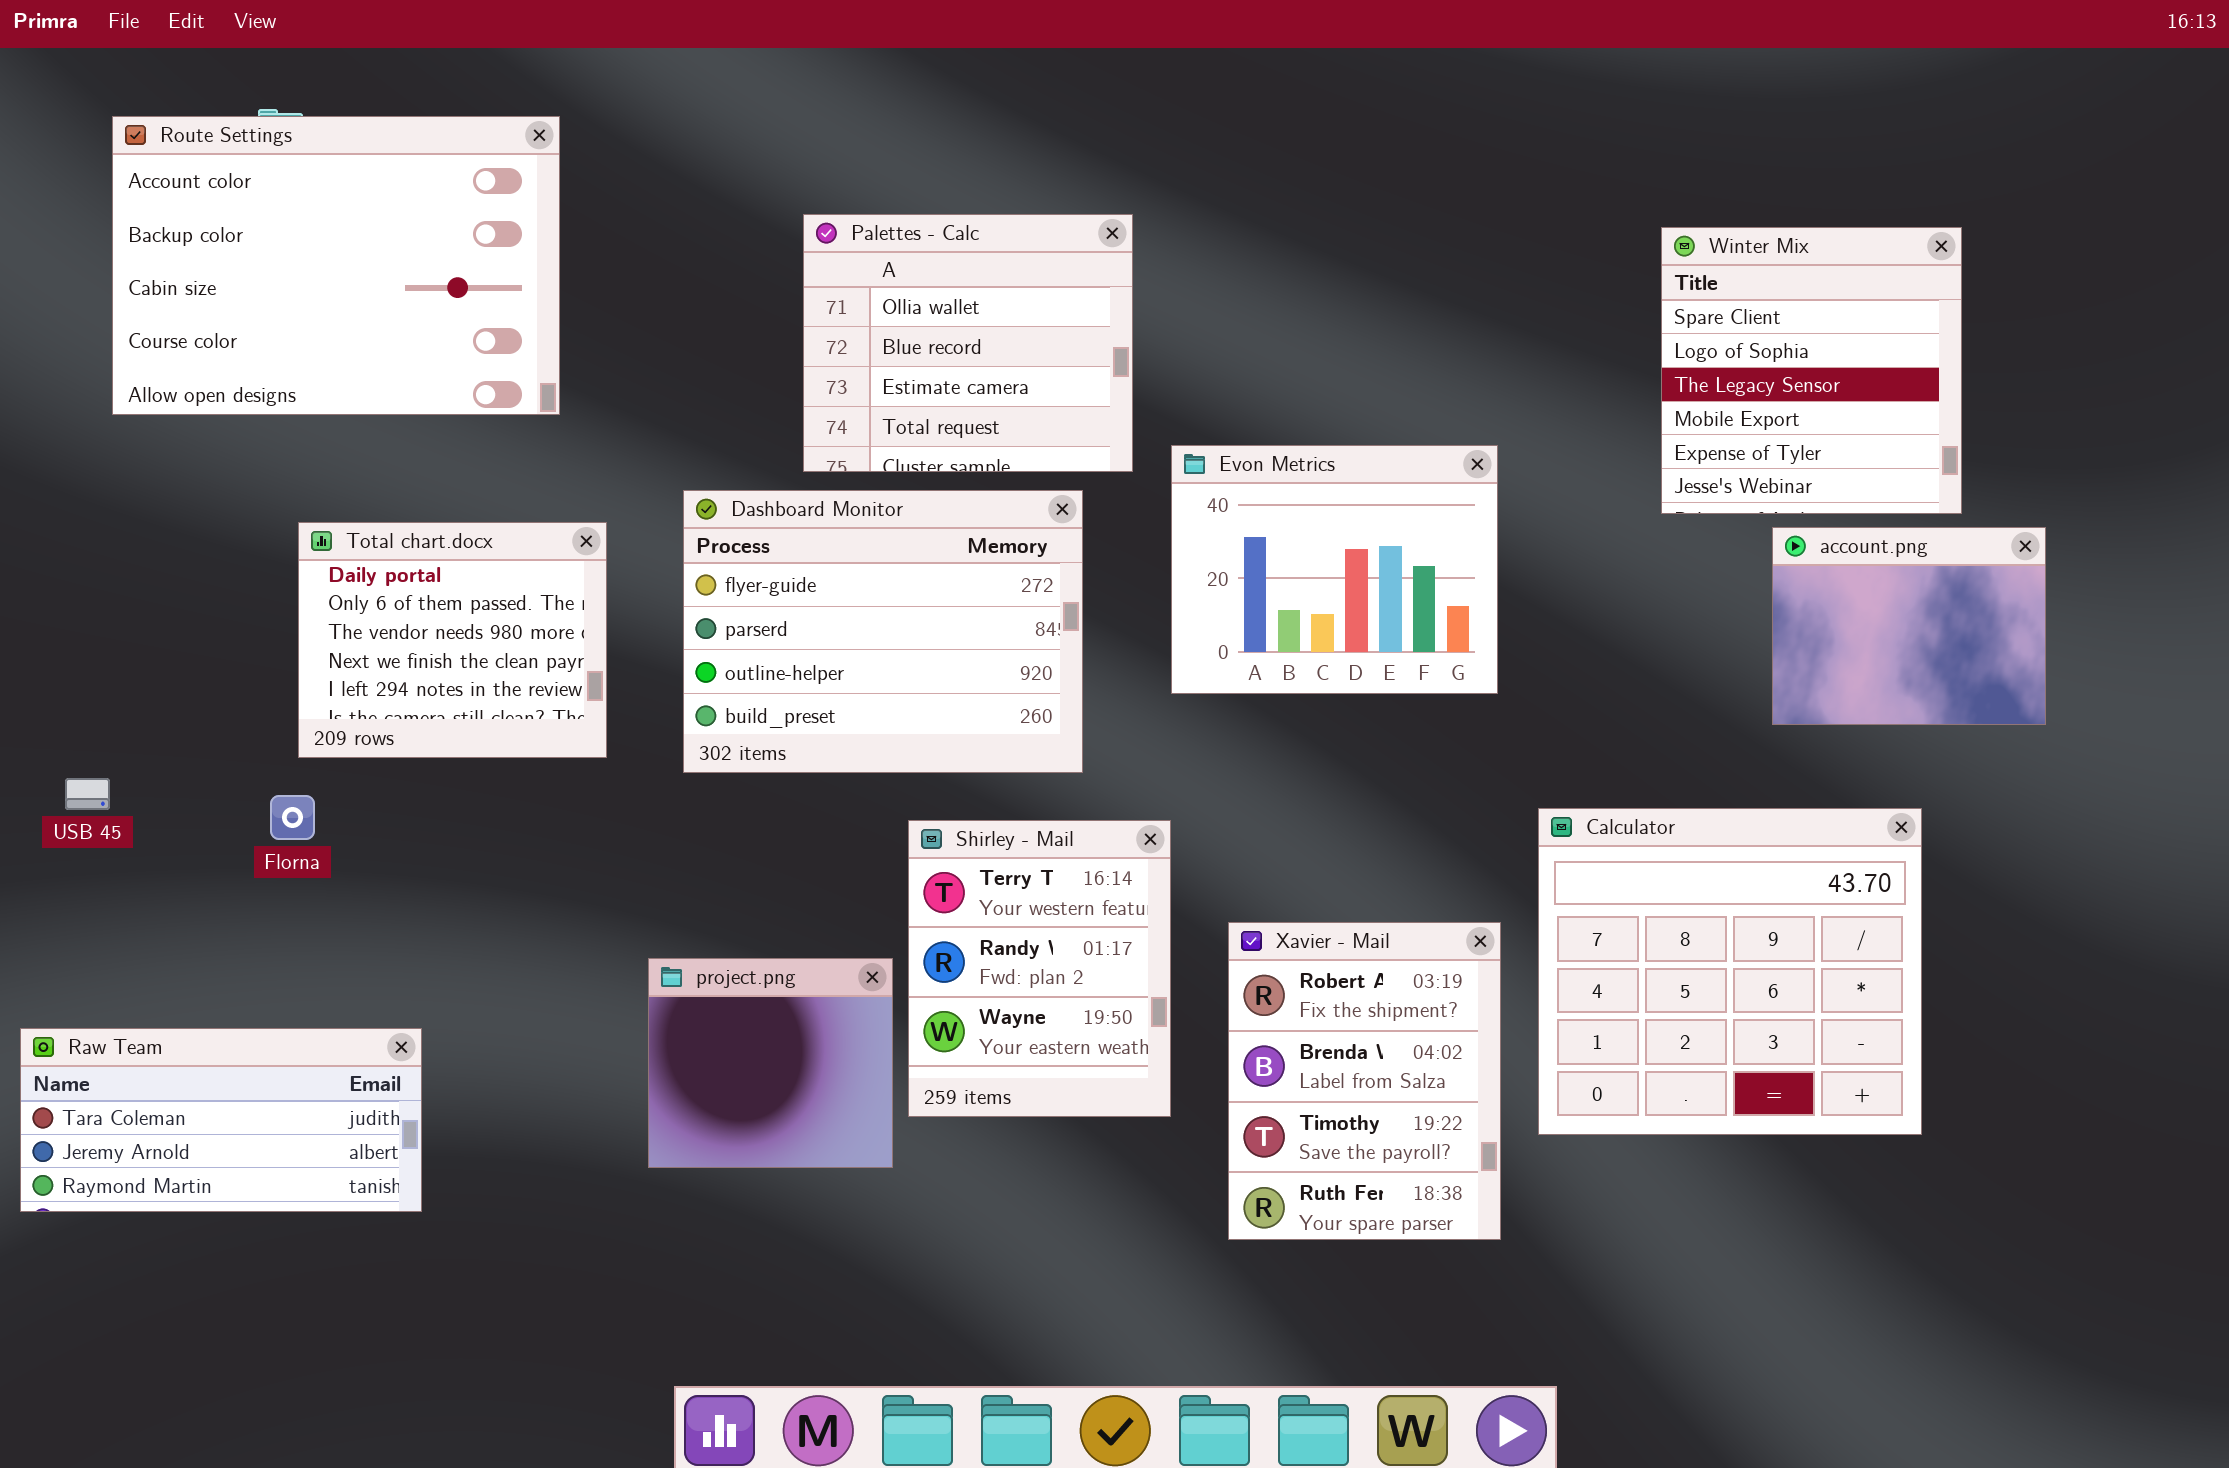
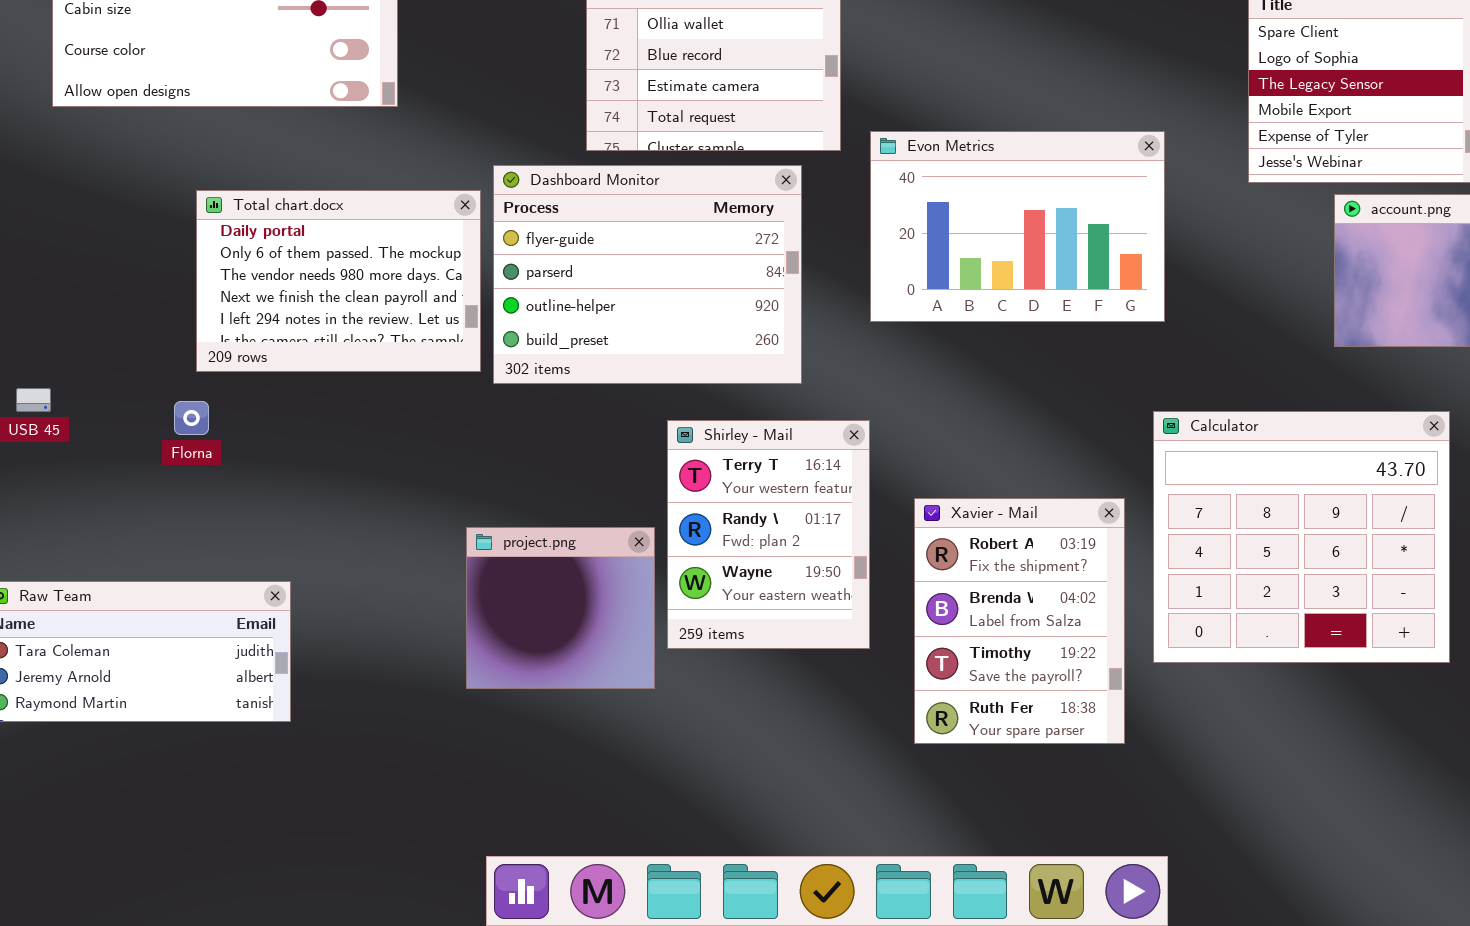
Evon Metrics: [1171,445,1498,694] -> [870,131,1165,322], resized
Total chart.docx: [298,522,607,758] -> [196,190,481,372], resized

